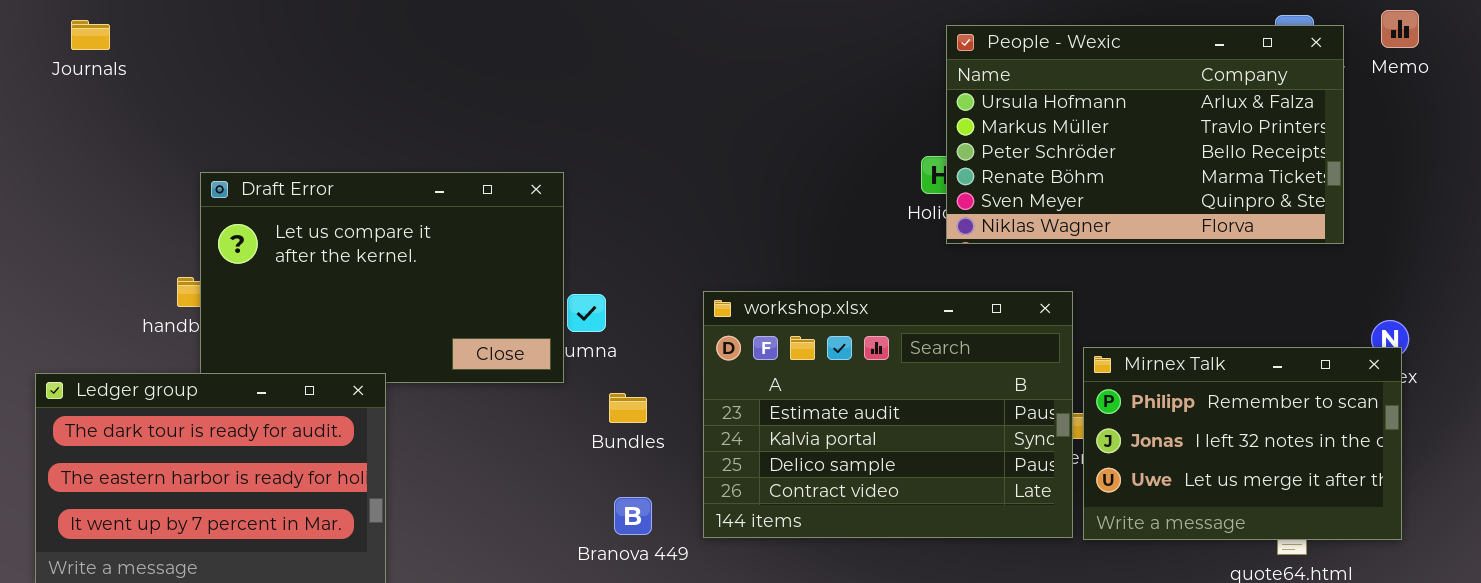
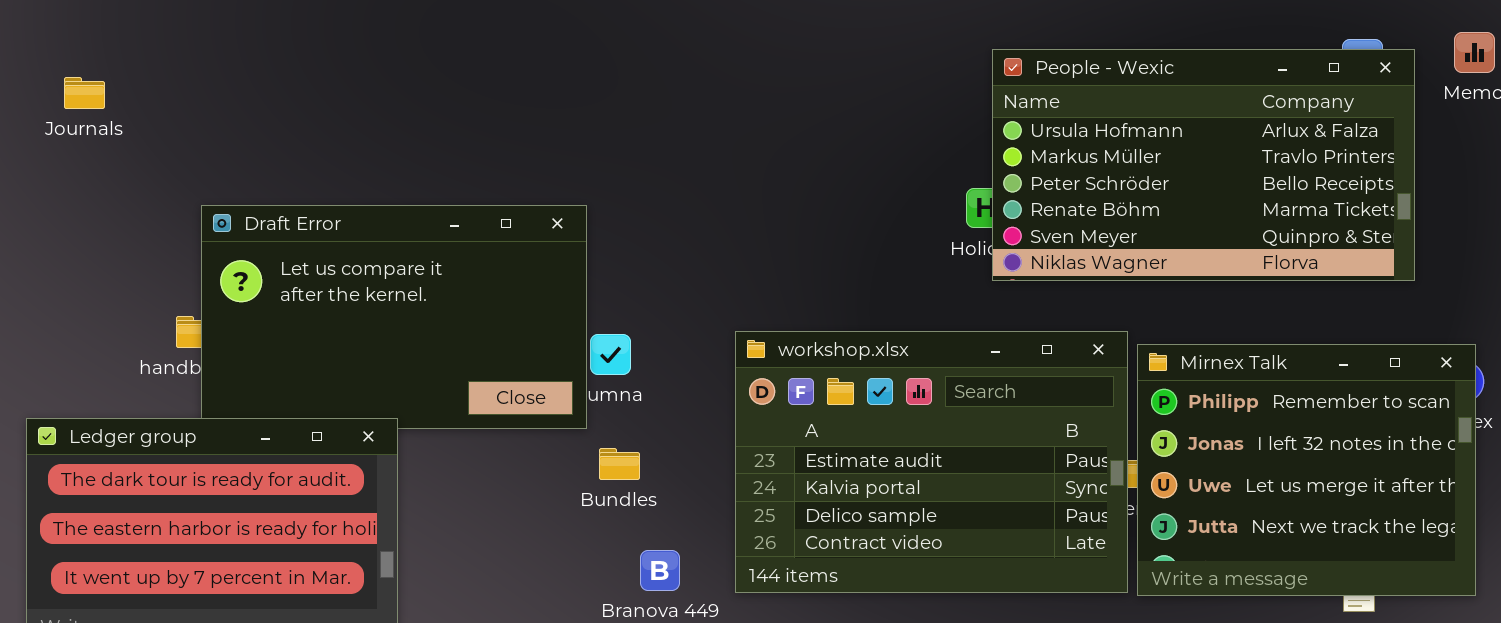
Journals: [71,20,110,50] -> [64,77,105,109], moved
Mirnex Talk: [1083,347,1402,540] -> [1137,344,1476,596], resized
Bundles: [609,393,647,423] -> [599,448,640,480], moved

